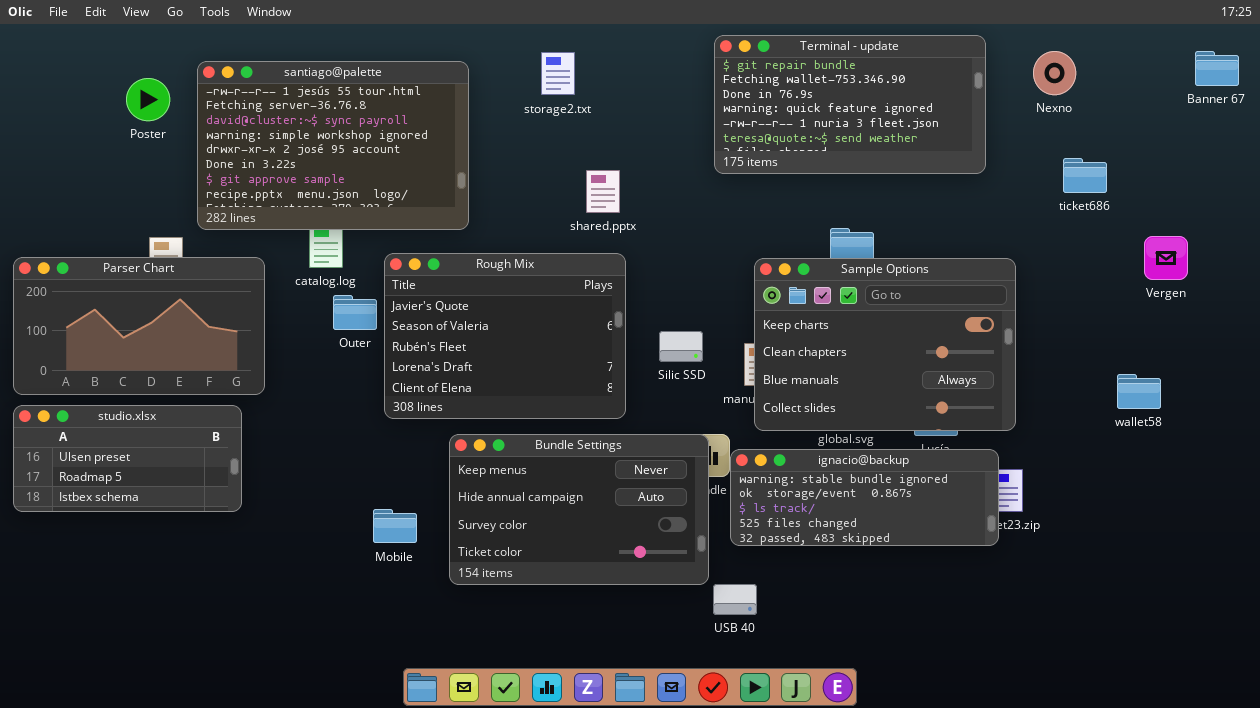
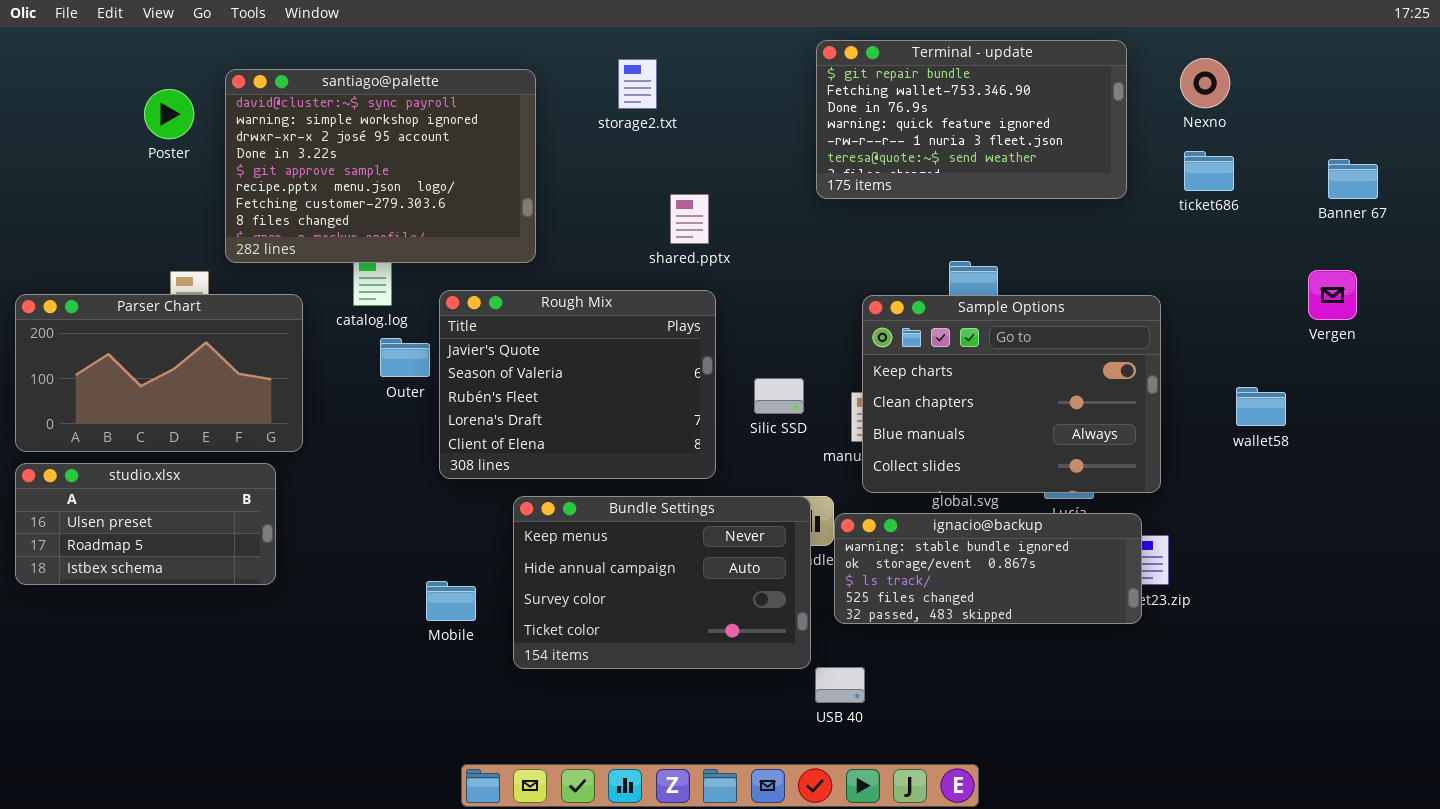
Banner 67: [1195,51,1239,86] -> [1328,159,1378,199], moved
santiago@palette: [197,61,469,230] -> [225,69,536,263], scrolled down 2 rows
ticket686: [1063,158,1107,193] -> [1184,151,1234,191], moved
wallet58: [1117,374,1161,409] -> [1236,387,1286,426], moved

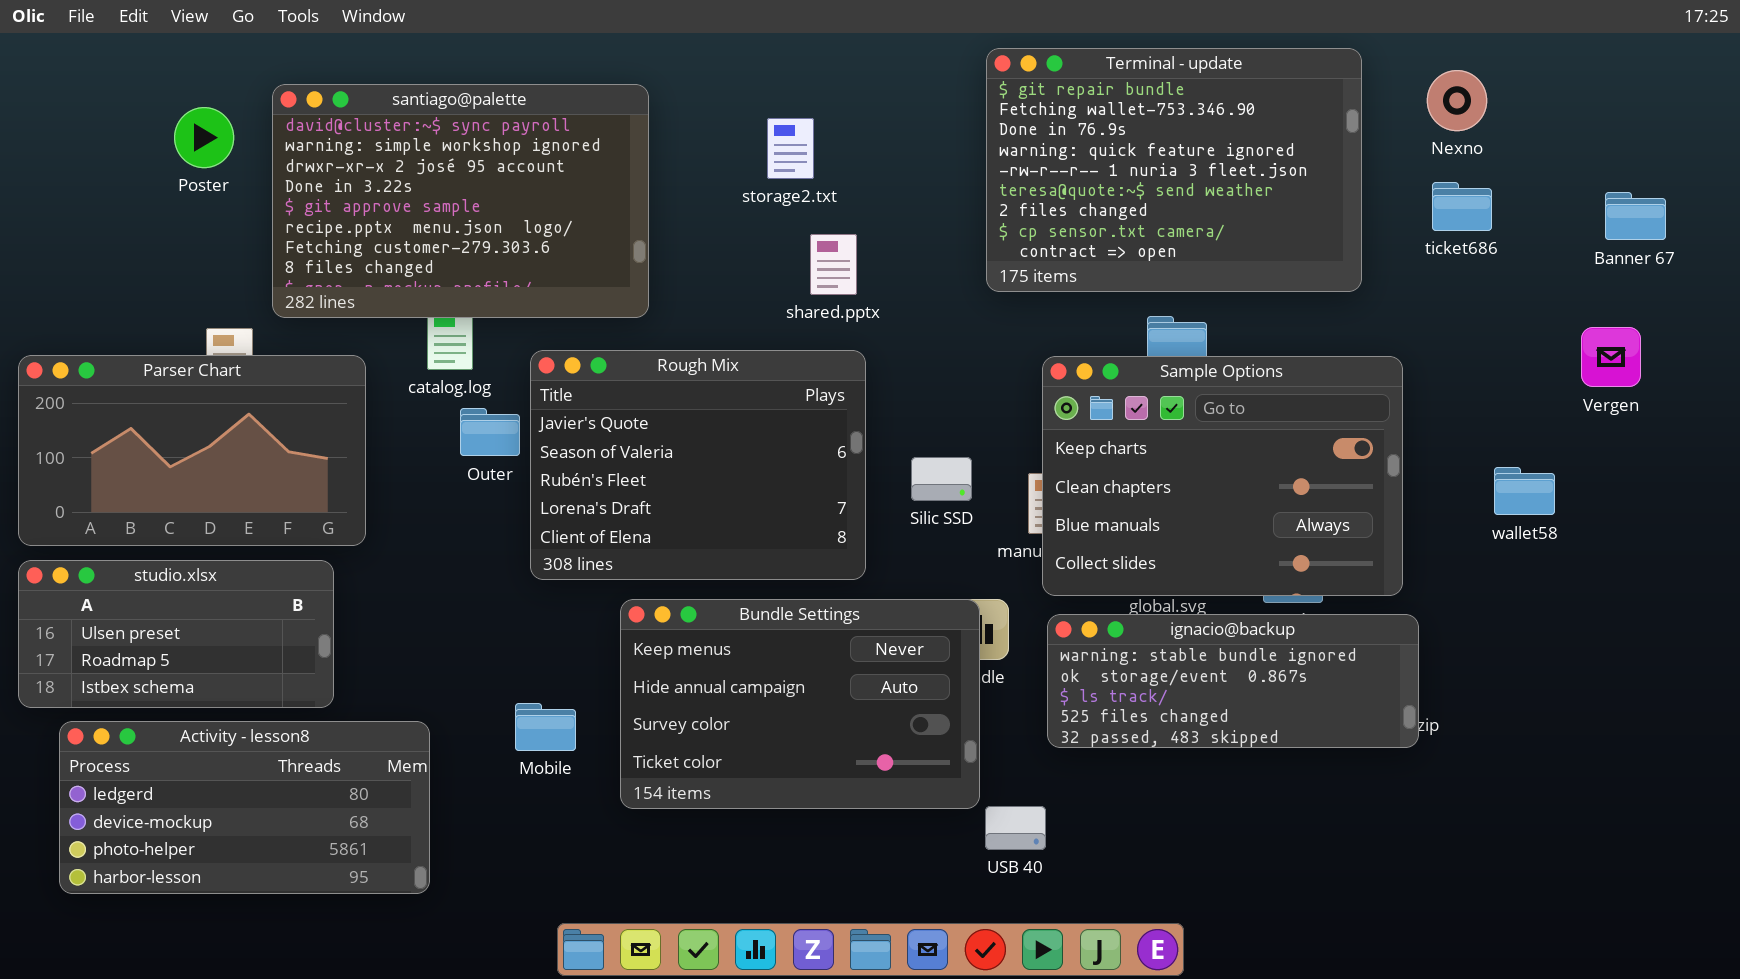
Terminal - update: [816,40,1127,199] -> [986,48,1362,292], resized
storage2.txt: [618,59,657,109] -> [767,118,814,179], moved
ignacio@backup: [834,513,1142,624] -> [1047,614,1419,748], moved
Activity - lesson8: none -> [59,721,430,894], opened

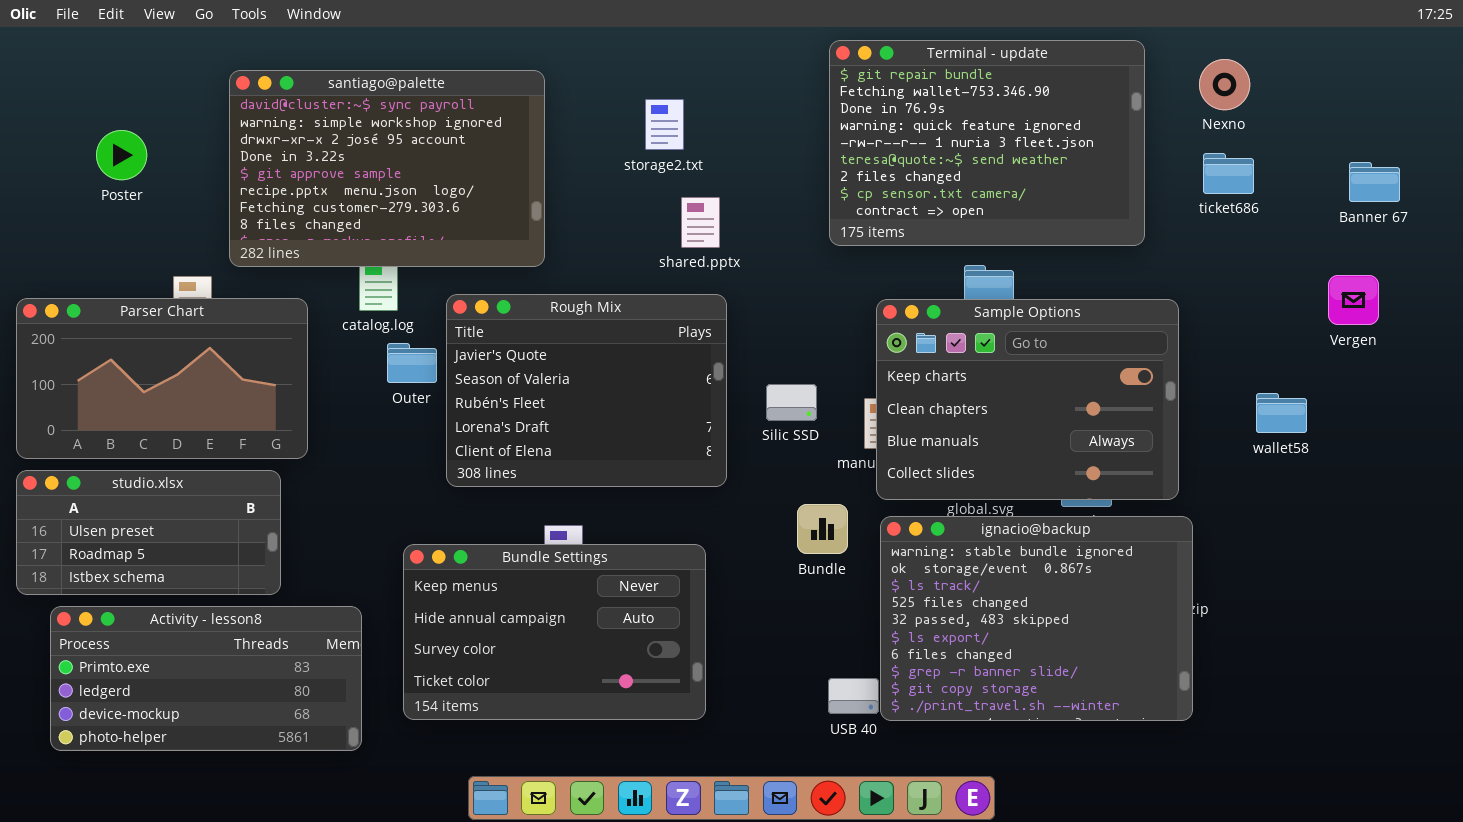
Poster: [174,107,234,168] -> [96,130,147,180], moved
Bundle Settings: [620,599,980,809] -> [403,544,706,720], moved
ignacio@backup: [1047,614,1419,748] -> [880,516,1193,721], resized
Activity - lesson8: [59,721,430,894] -> [50,606,362,751], scrolled up 1 row

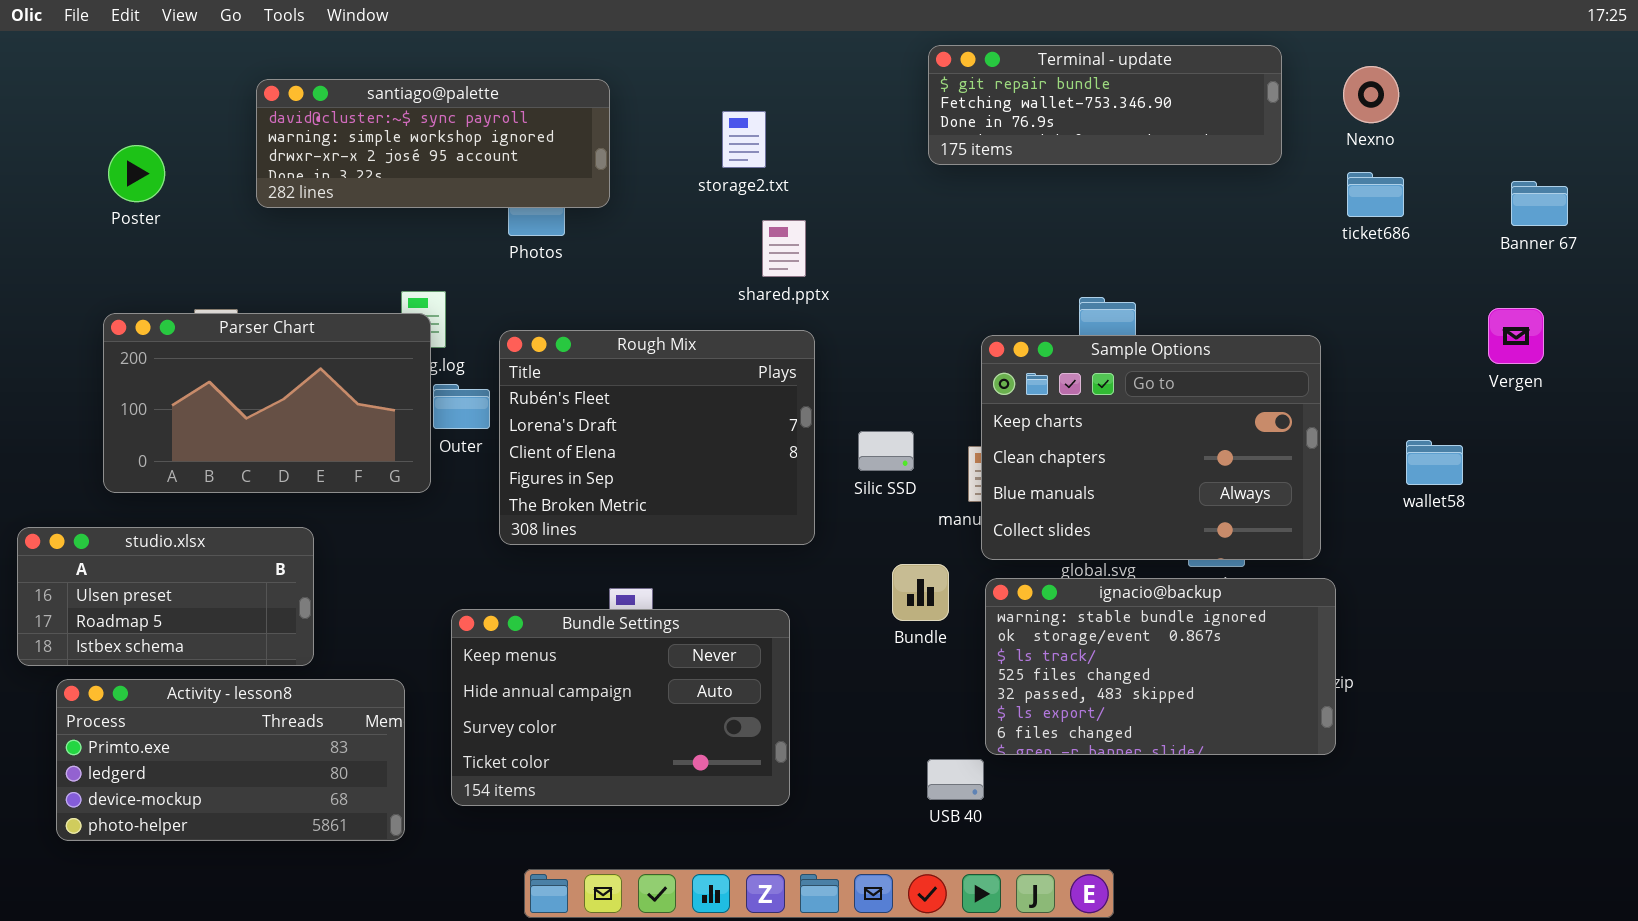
Terminal - update: [829,40,1145,246] -> [928,45,1282,165], resized
santiago@palette: [229,70,545,267] -> [256,79,610,208], resized
Rough Mix: [446,294,727,487] -> [499,330,815,545], scrolled down 2 rows
Parser Chart: [16,298,308,459] -> [103,313,431,493], moved
ignacio@backup: [880,516,1193,721] -> [985,578,1336,755], resized

